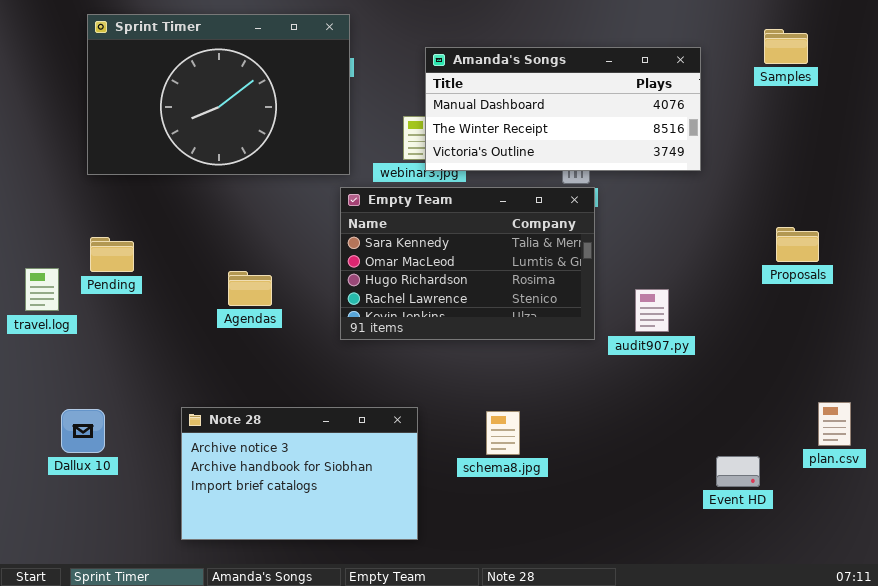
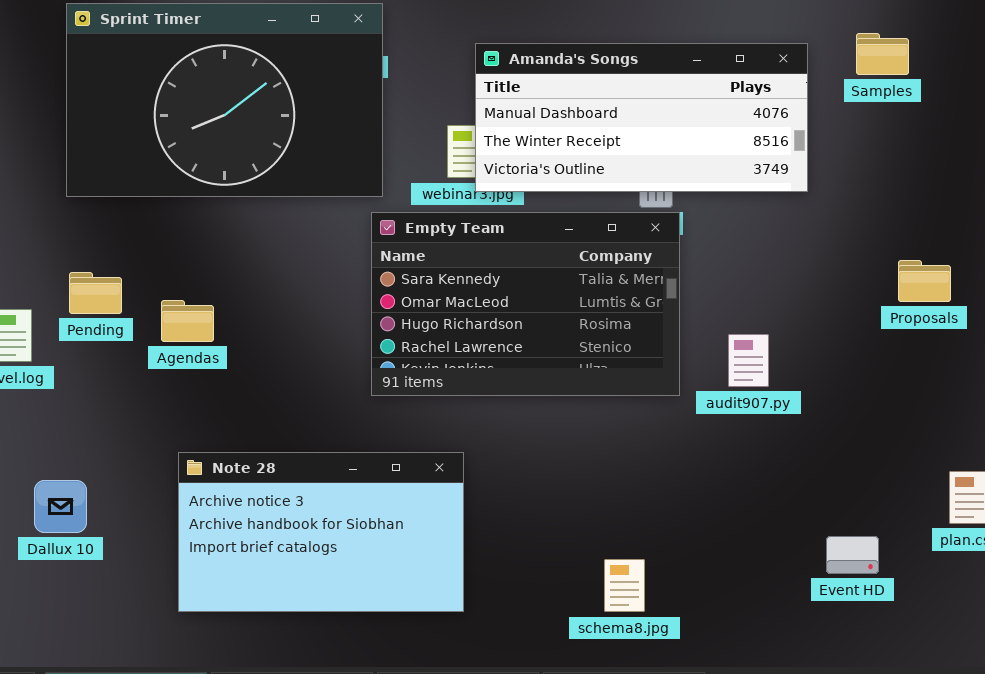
Samples: [764,29,808,64] -> [856,33,909,75], moved
Agendas: [228,271,272,306] -> [161,300,214,342], moved
Note 28: [181,407,418,540] -> [178,452,464,612], moved
schema8.jpg: [486,411,520,455] -> [604,559,645,612], moved

